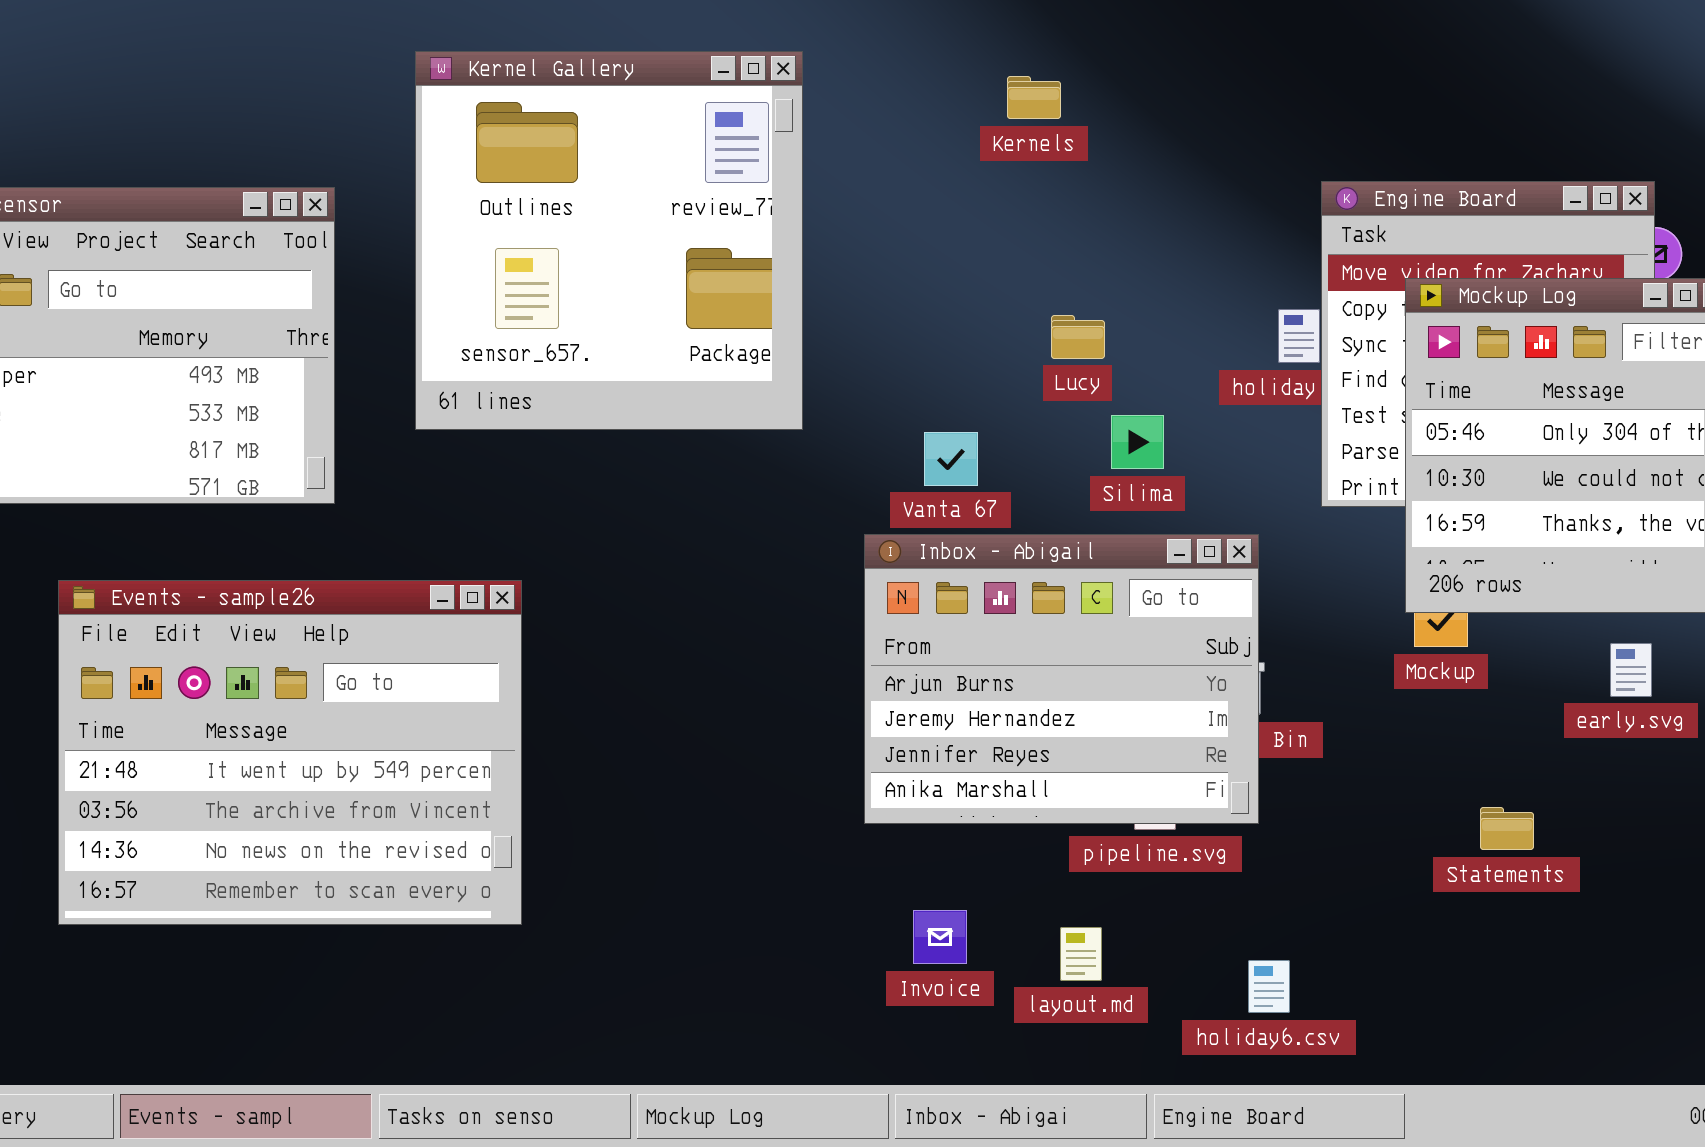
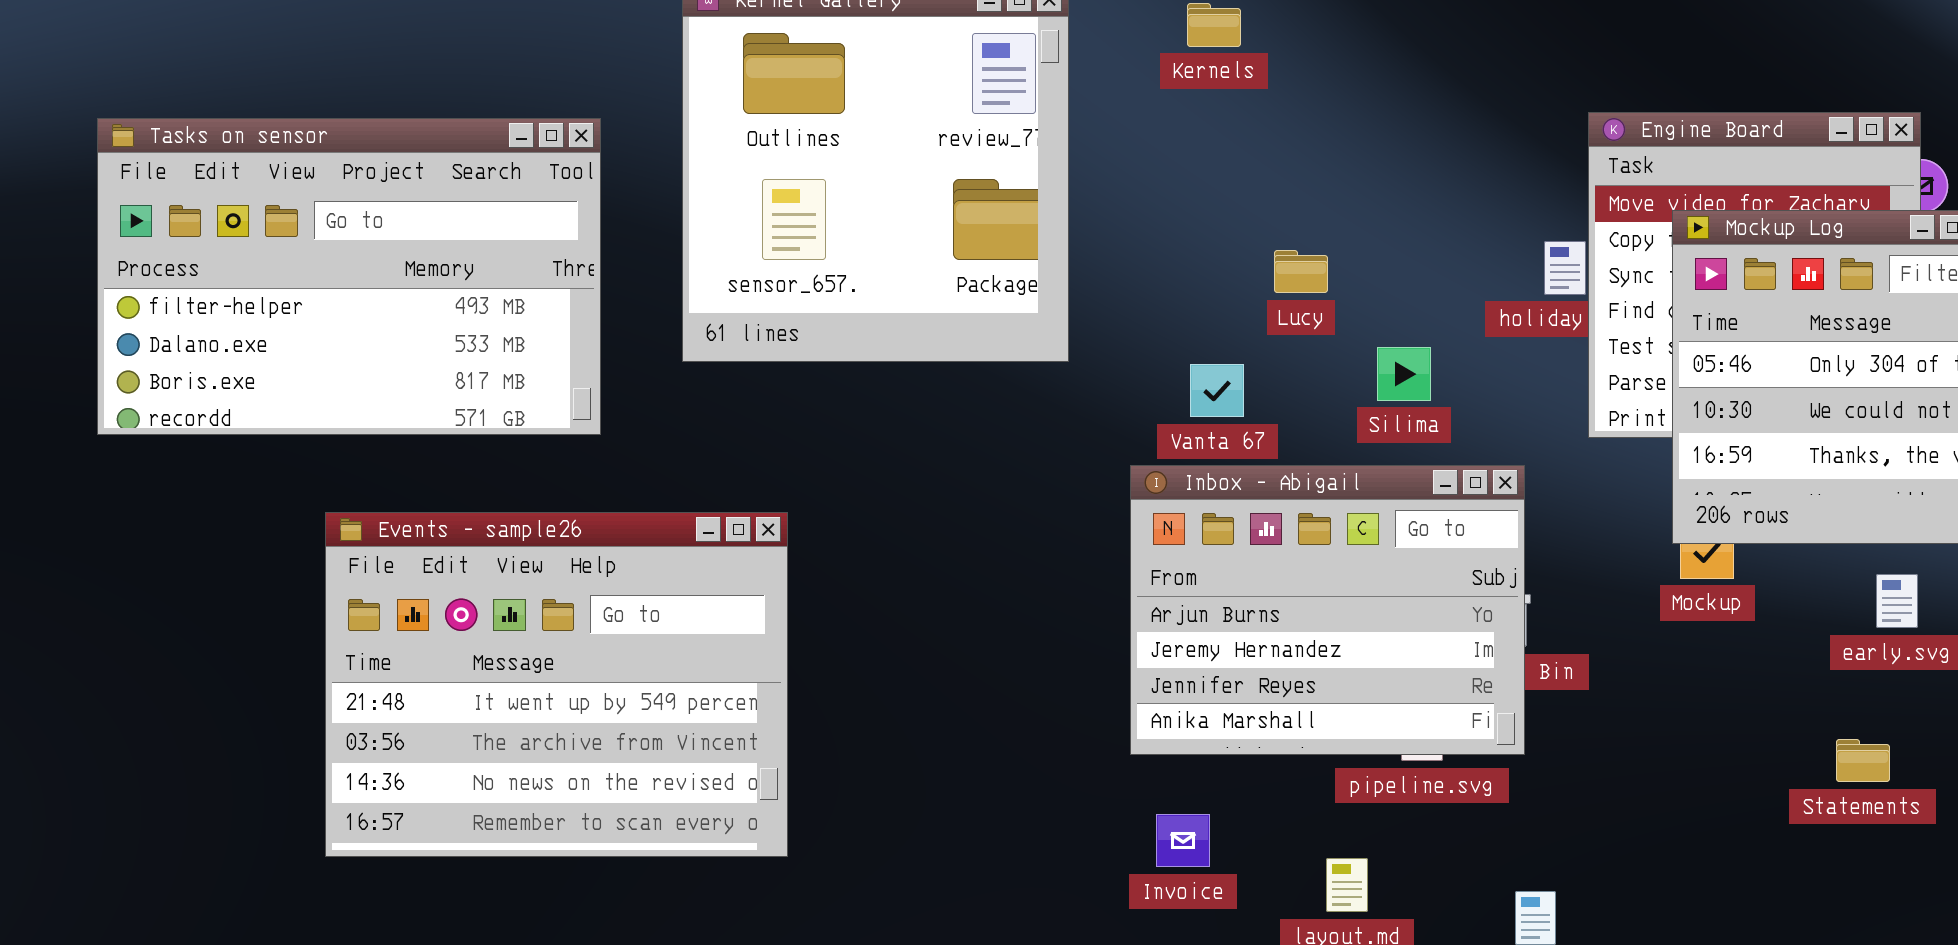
Kernels: [1007,76,1061,119] -> [1187,3,1241,47], moved
Lucy: [1051,315,1105,359] -> [1274,250,1328,293], moved
Statements: [1480,807,1534,850] -> [1836,739,1890,782], moved
Invoice: [913,910,967,964] -> [1156,814,1210,867], moved

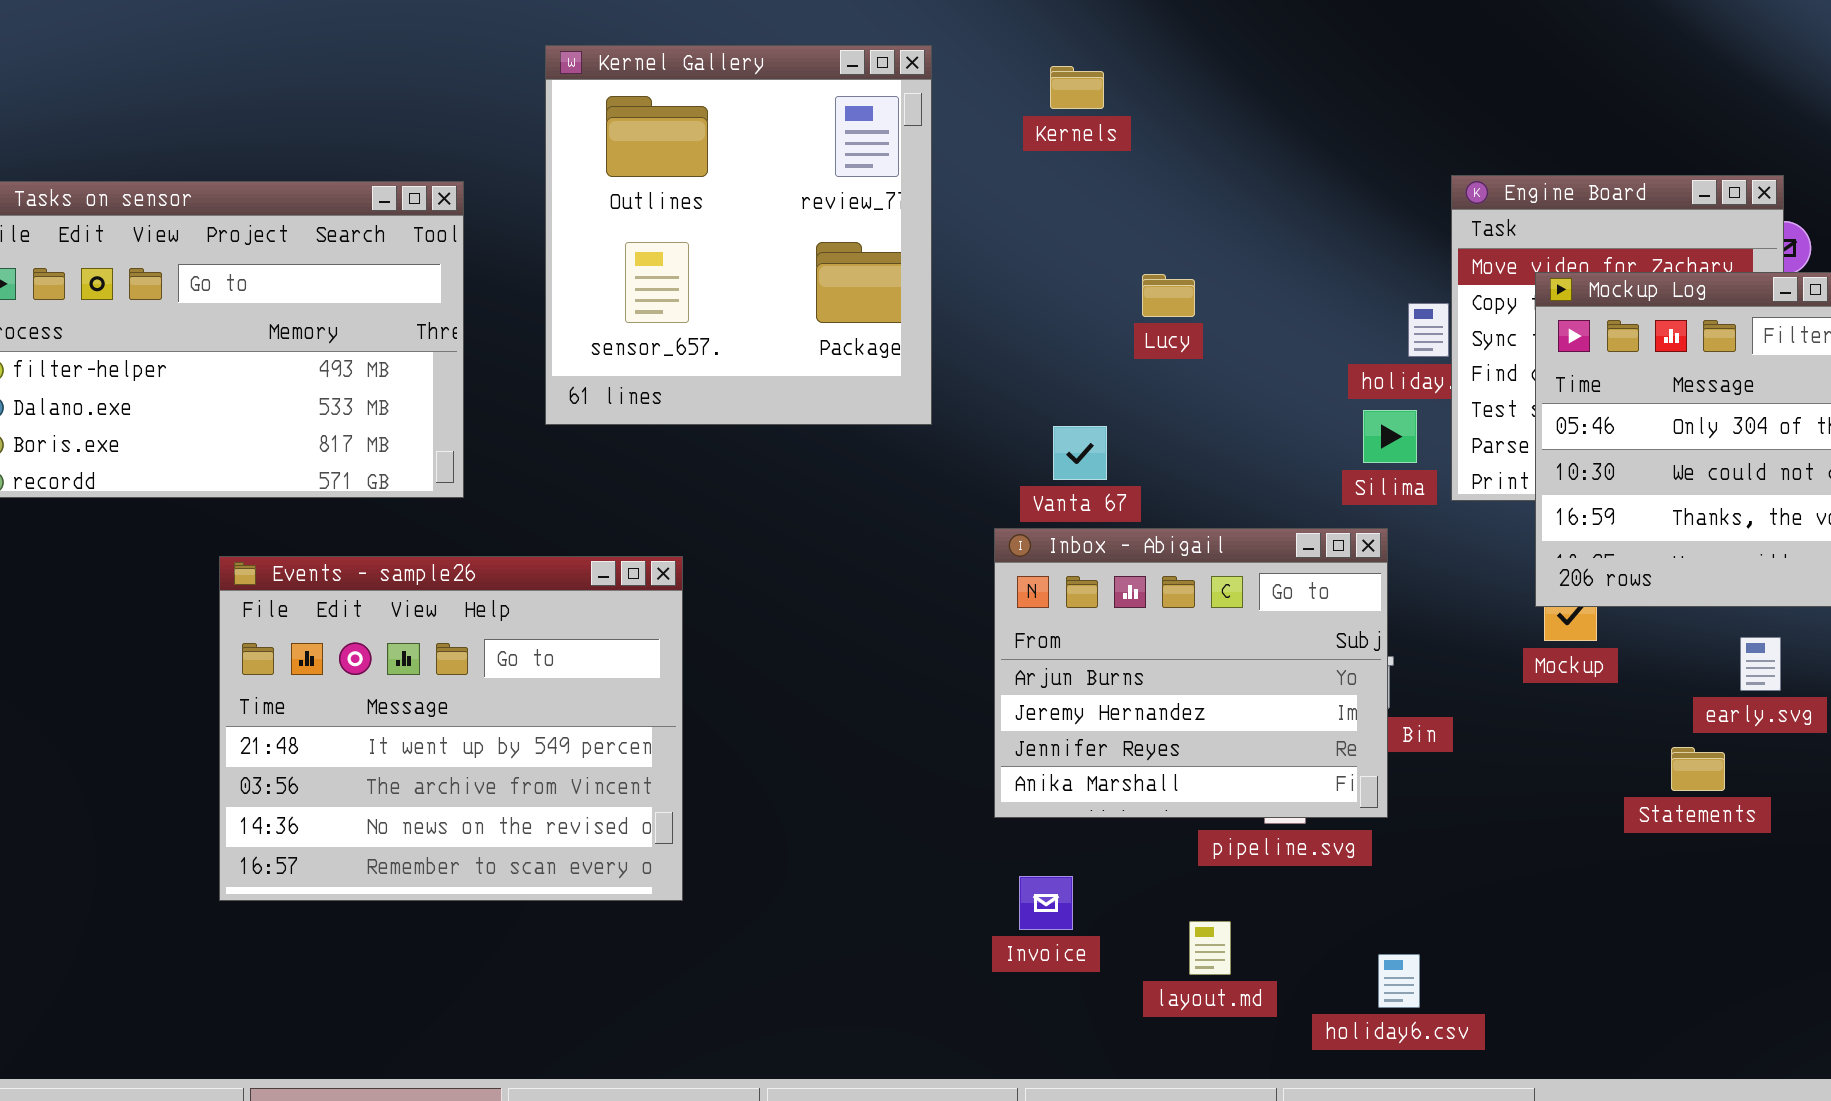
Lucy: [1274,250,1328,293] -> [1142,274,1195,317], moved
Silima: [1377,347,1431,401] -> [1363,410,1417,463], moved
Events - sample26: [325,512,788,857] -> [219,556,683,901], moved
Statements: [1836,739,1890,782] -> [1671,747,1725,791], moved

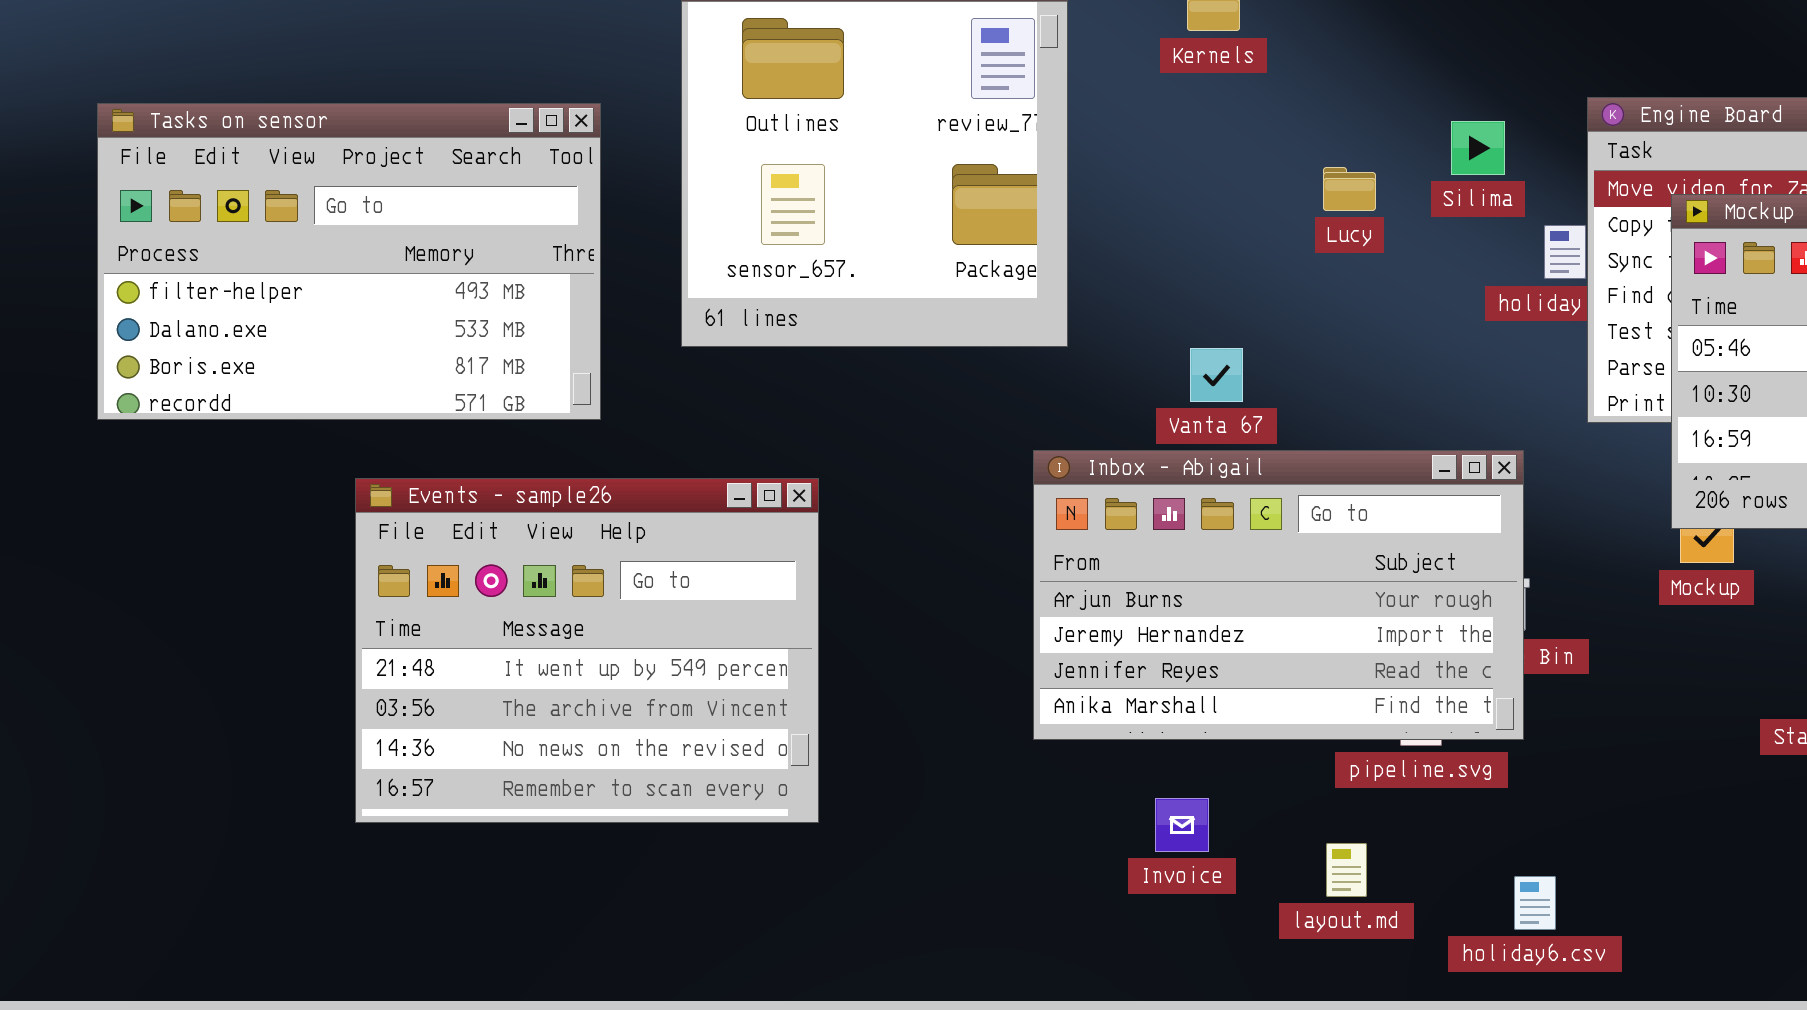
Lucy: [1142,274,1195,317] -> [1323,167,1376,211], moved
Silima: [1363,410,1417,463] -> [1451,121,1505,175], moved
Inbox - Abigail: [994,528,1388,818] -> [1033,450,1524,740], resized

